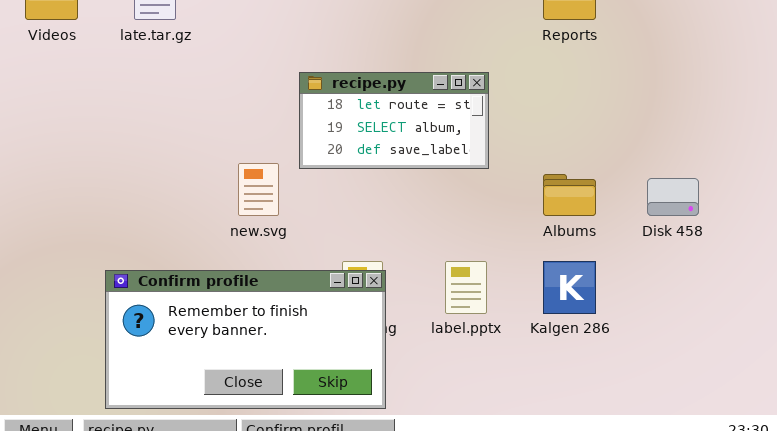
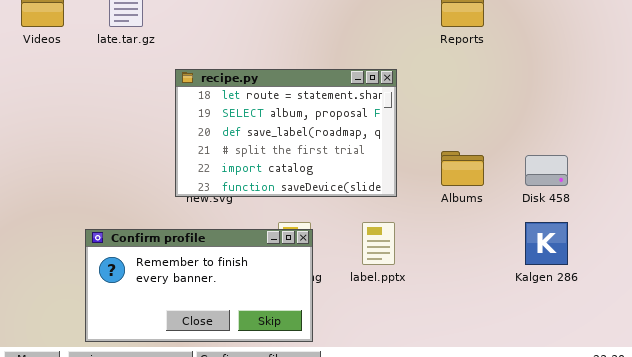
recipe.py: [299,72,489,169] -> [175,69,397,197], resized
Kalgen 286: [543,261,596,314] -> [525,222,568,265], moved

